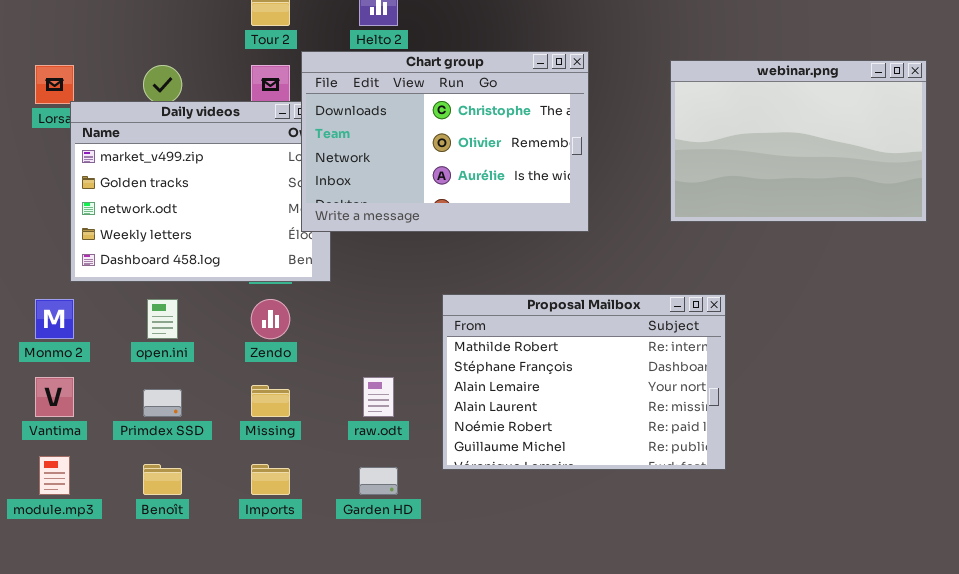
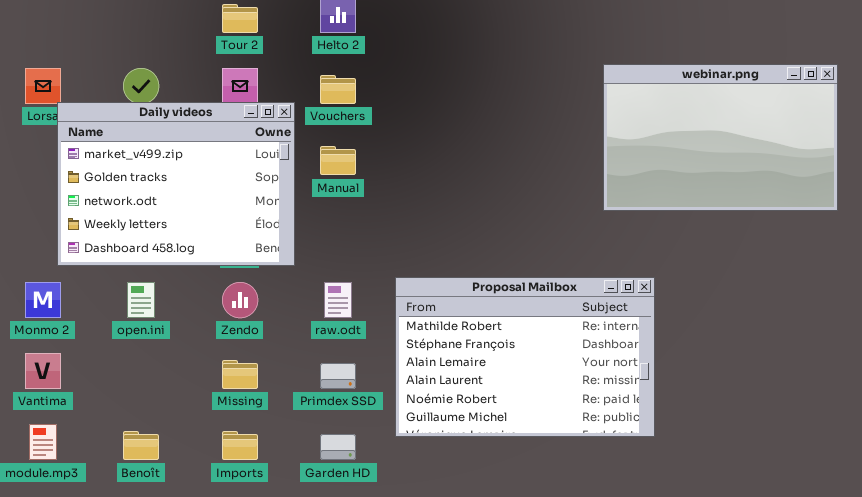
Chart group: [301,51,589,232] -> none, closed
raw.odt: [363,377,394,417] -> [324,282,352,318], moved
Primdex SSD: [143,389,182,417] -> [320,363,356,389], moved

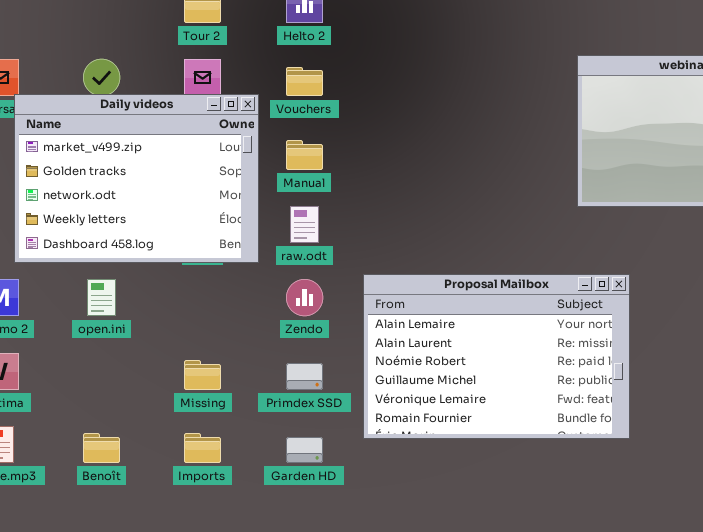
Proposal Mailbox: [395,277,655,437] -> [363,274,630,439], scrolled down 2 rows
Zendo: [222,282,258,318] -> [286,279,323,316], moved
raw.odt: [324,282,352,318] -> [290,206,319,243], moved

